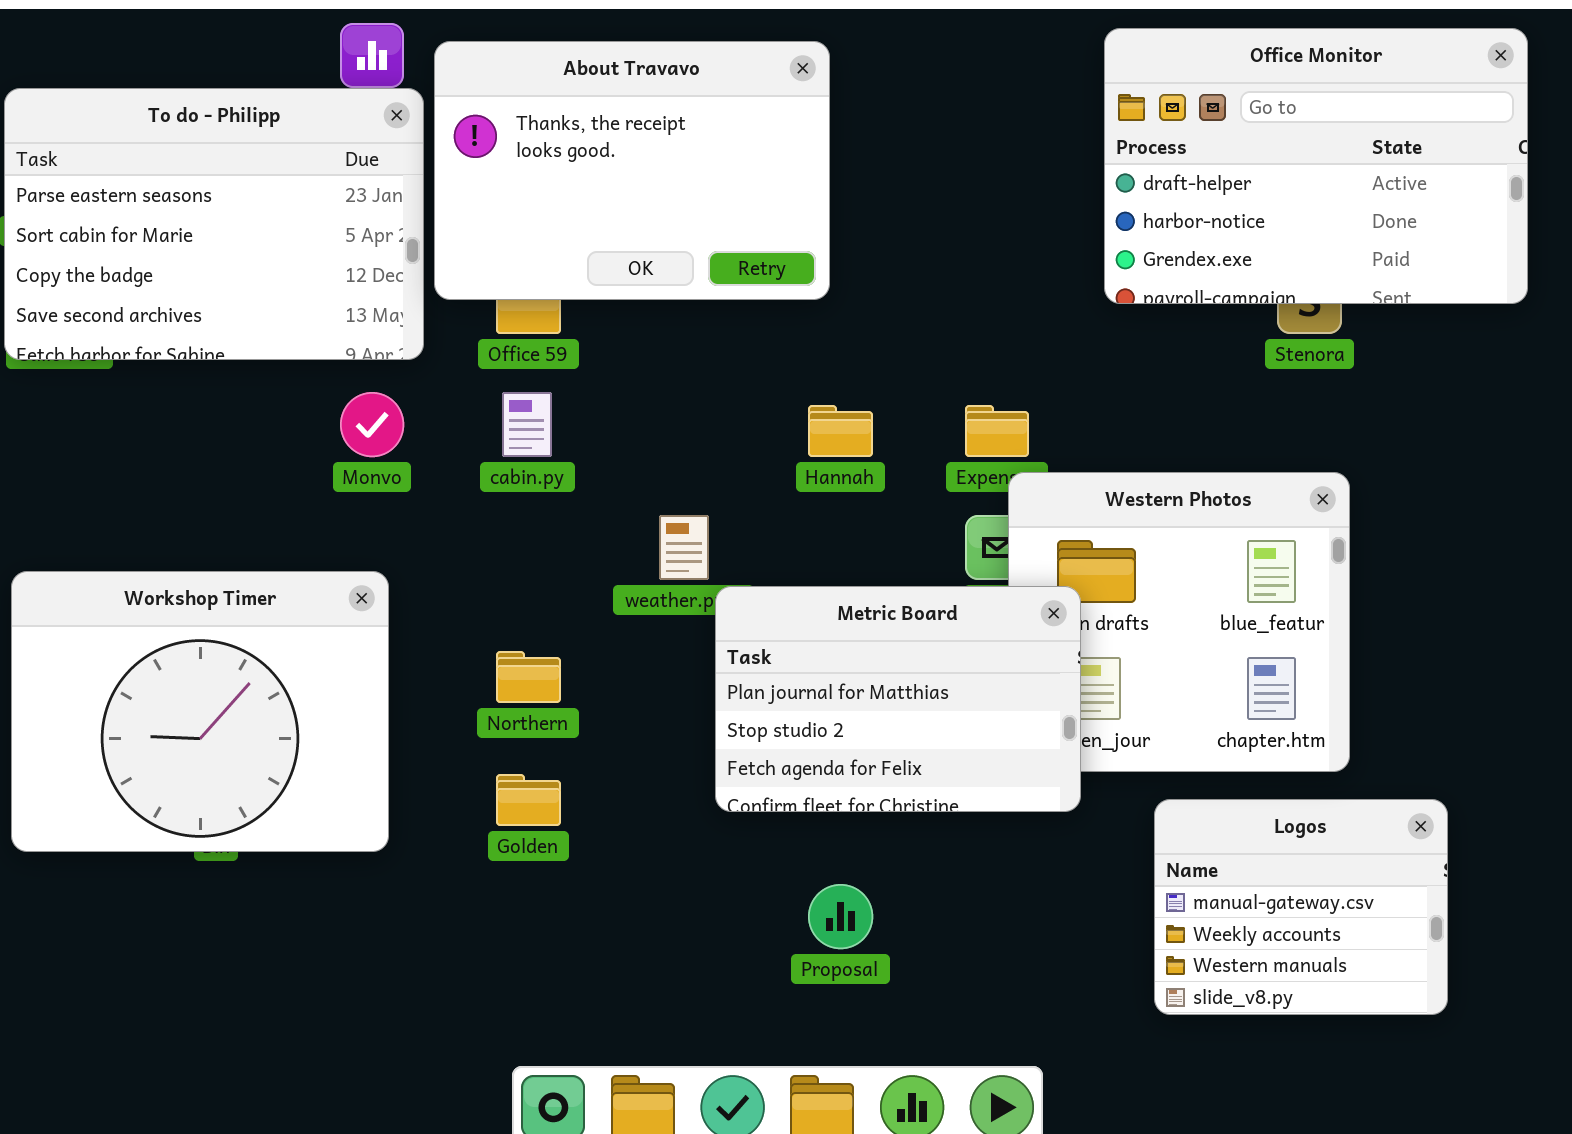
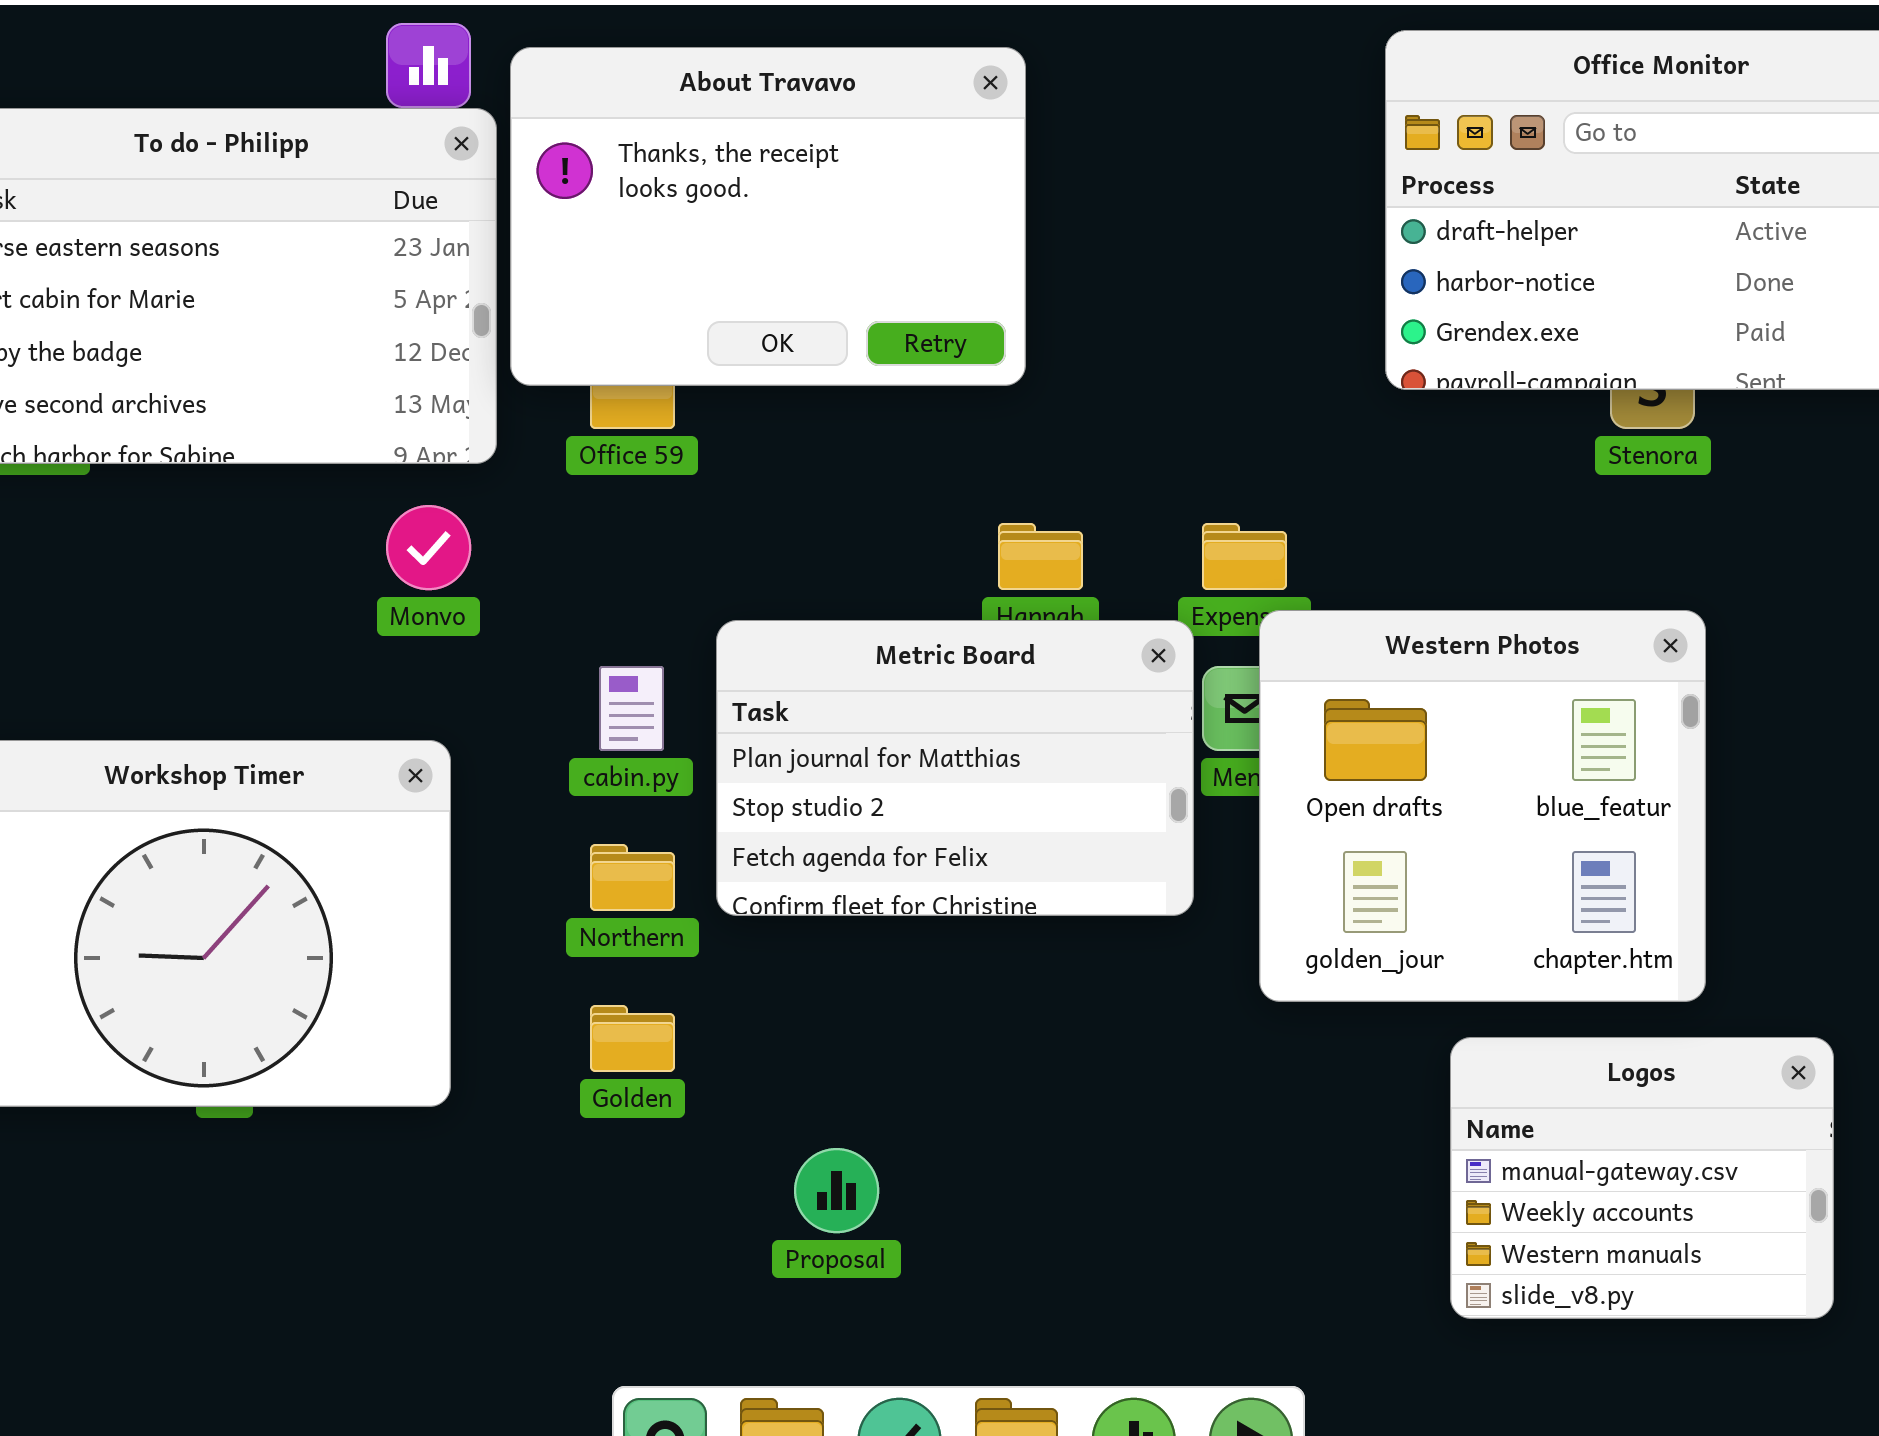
cabin.py: [502,392,552,457] -> [599,666,664,751], moved
Metric Board: [715,586,1081,812] -> [716,620,1194,916], moved
Proposal: [808,884,873,949] -> [794,1148,879,1233], moved

